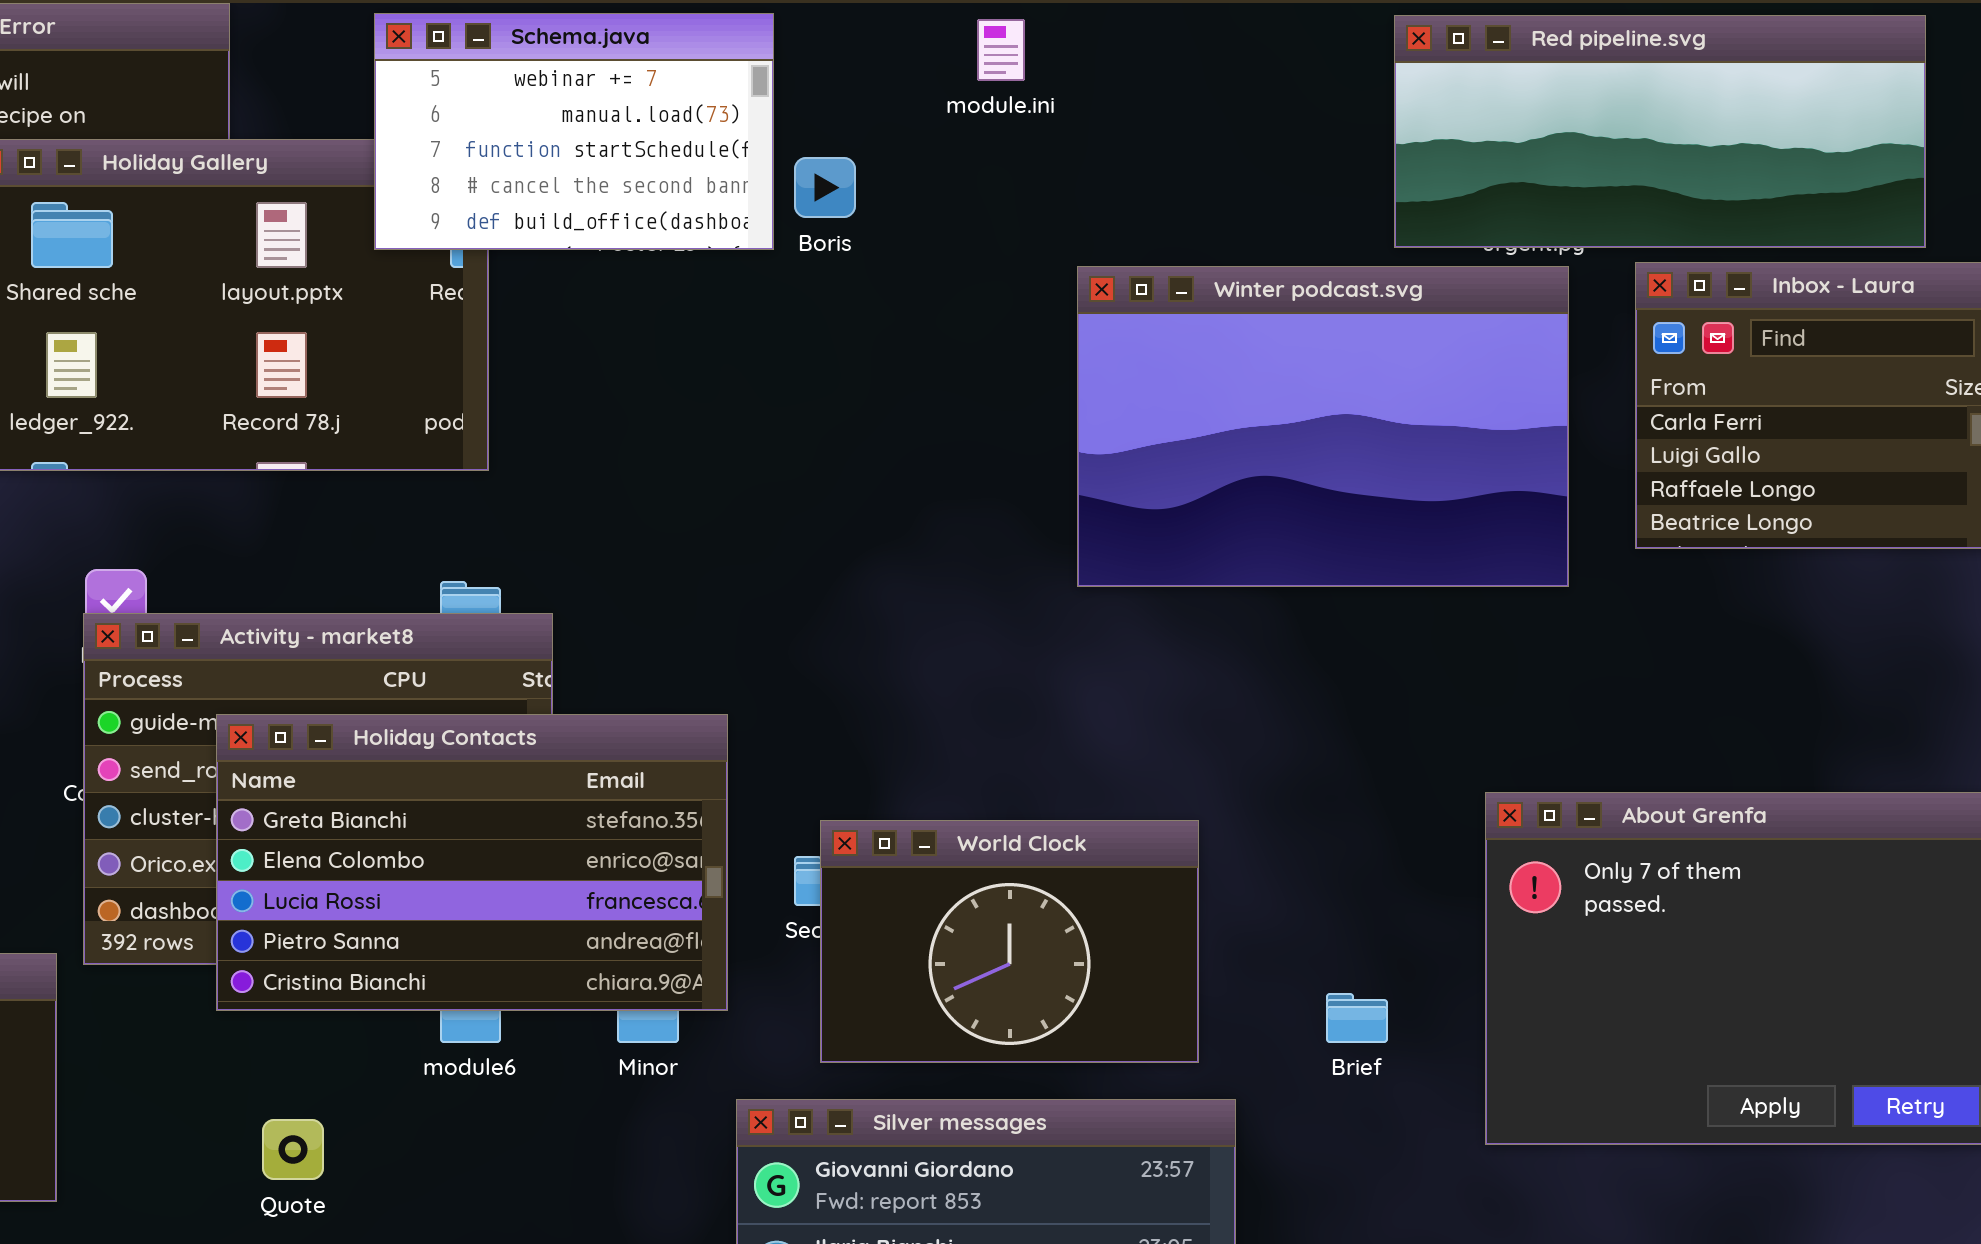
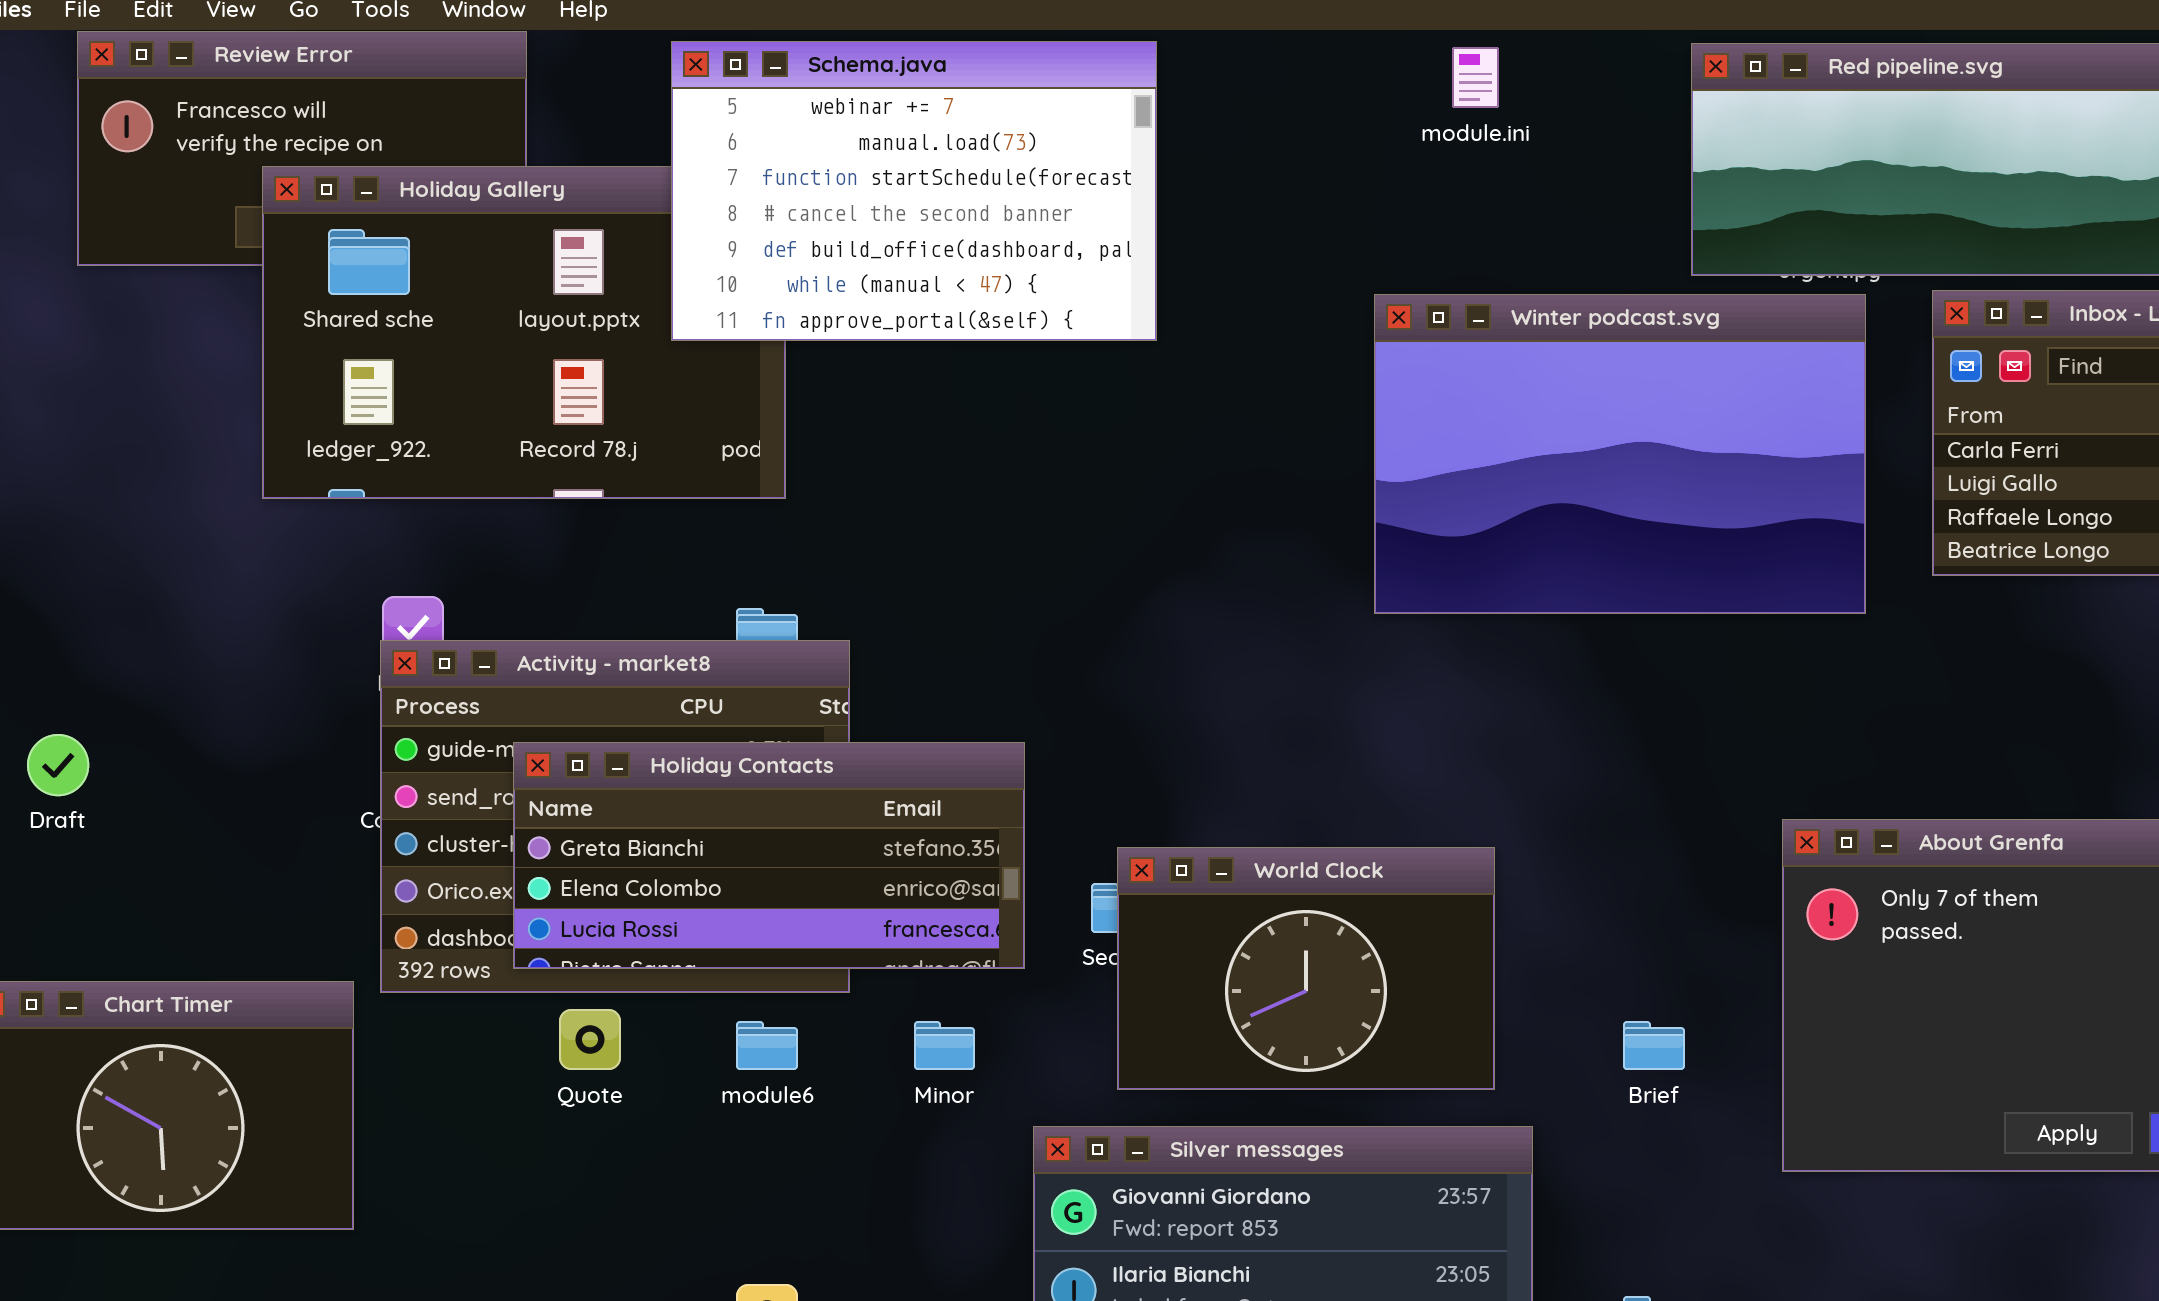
Schema.java: [374,13,774,250] -> [671,41,1157,341], resized
module.ini: [977,19,1025,81] -> [1452,47,1499,108], moved
Holiday Contacts: [216,714,728,1011] -> [513,742,1025,969], resized
Quote: [262,1119,324,1180] -> [559,1009,621,1070], moved

